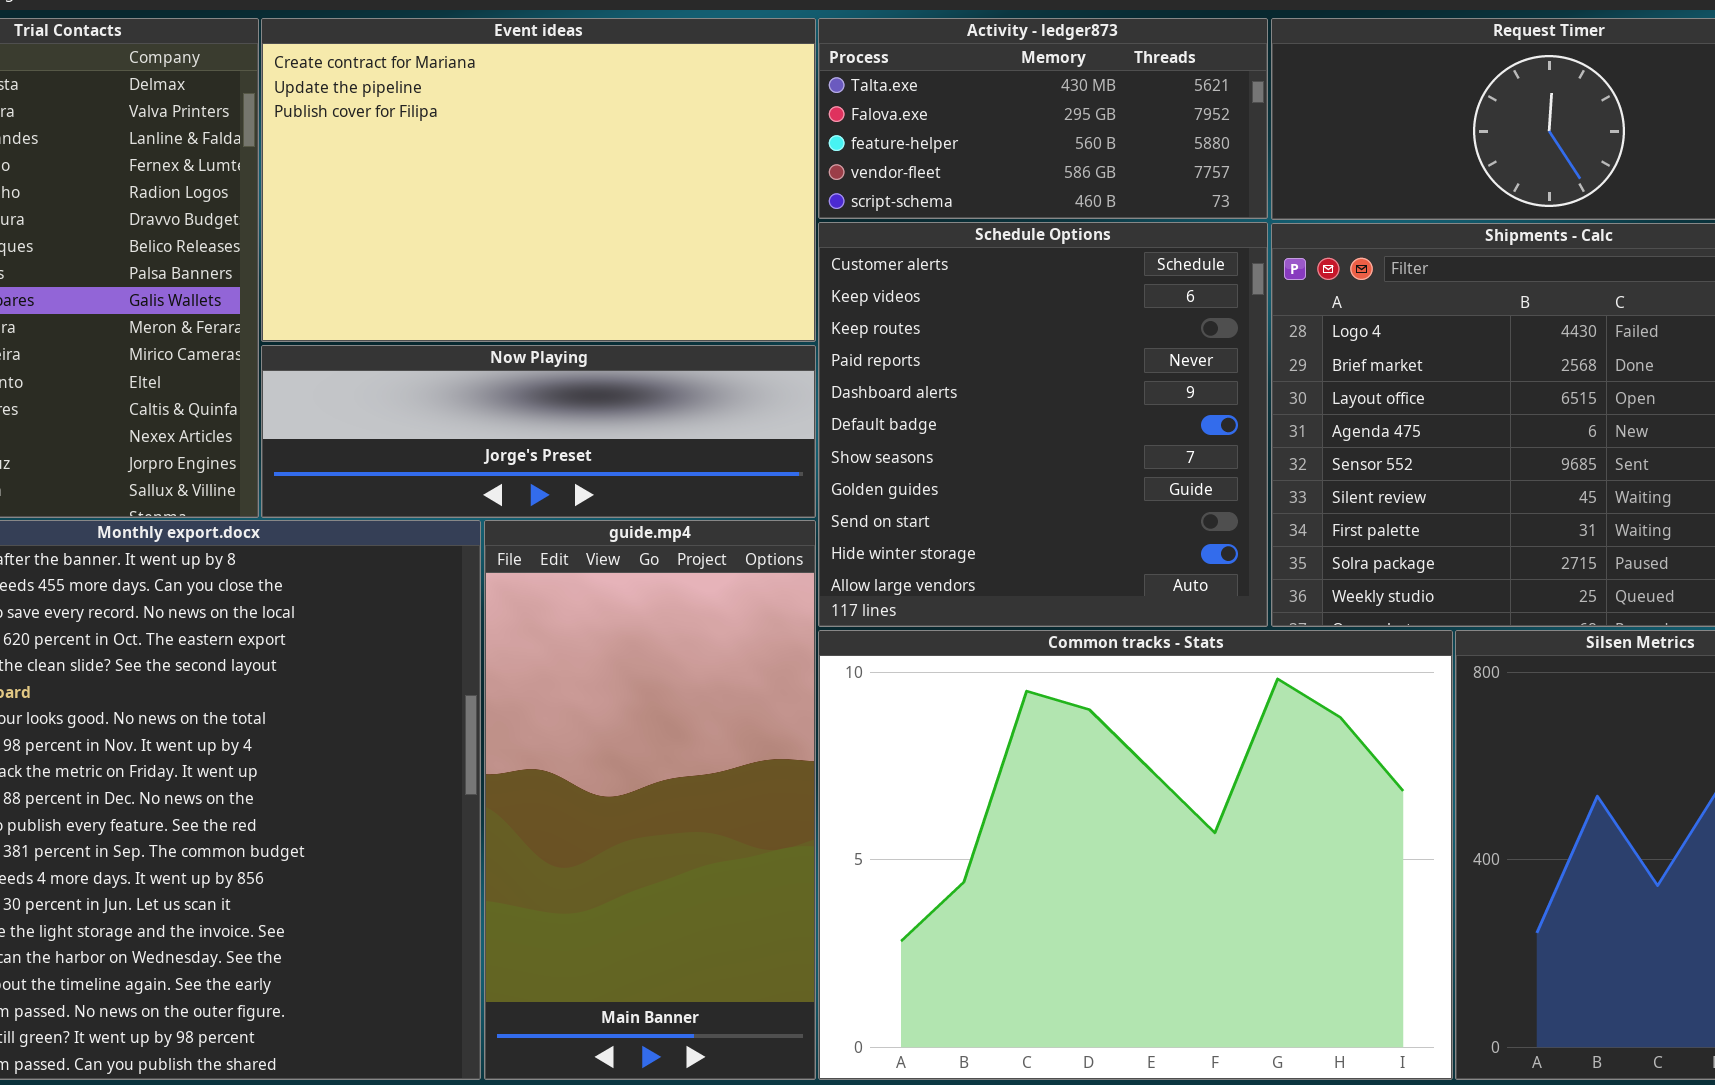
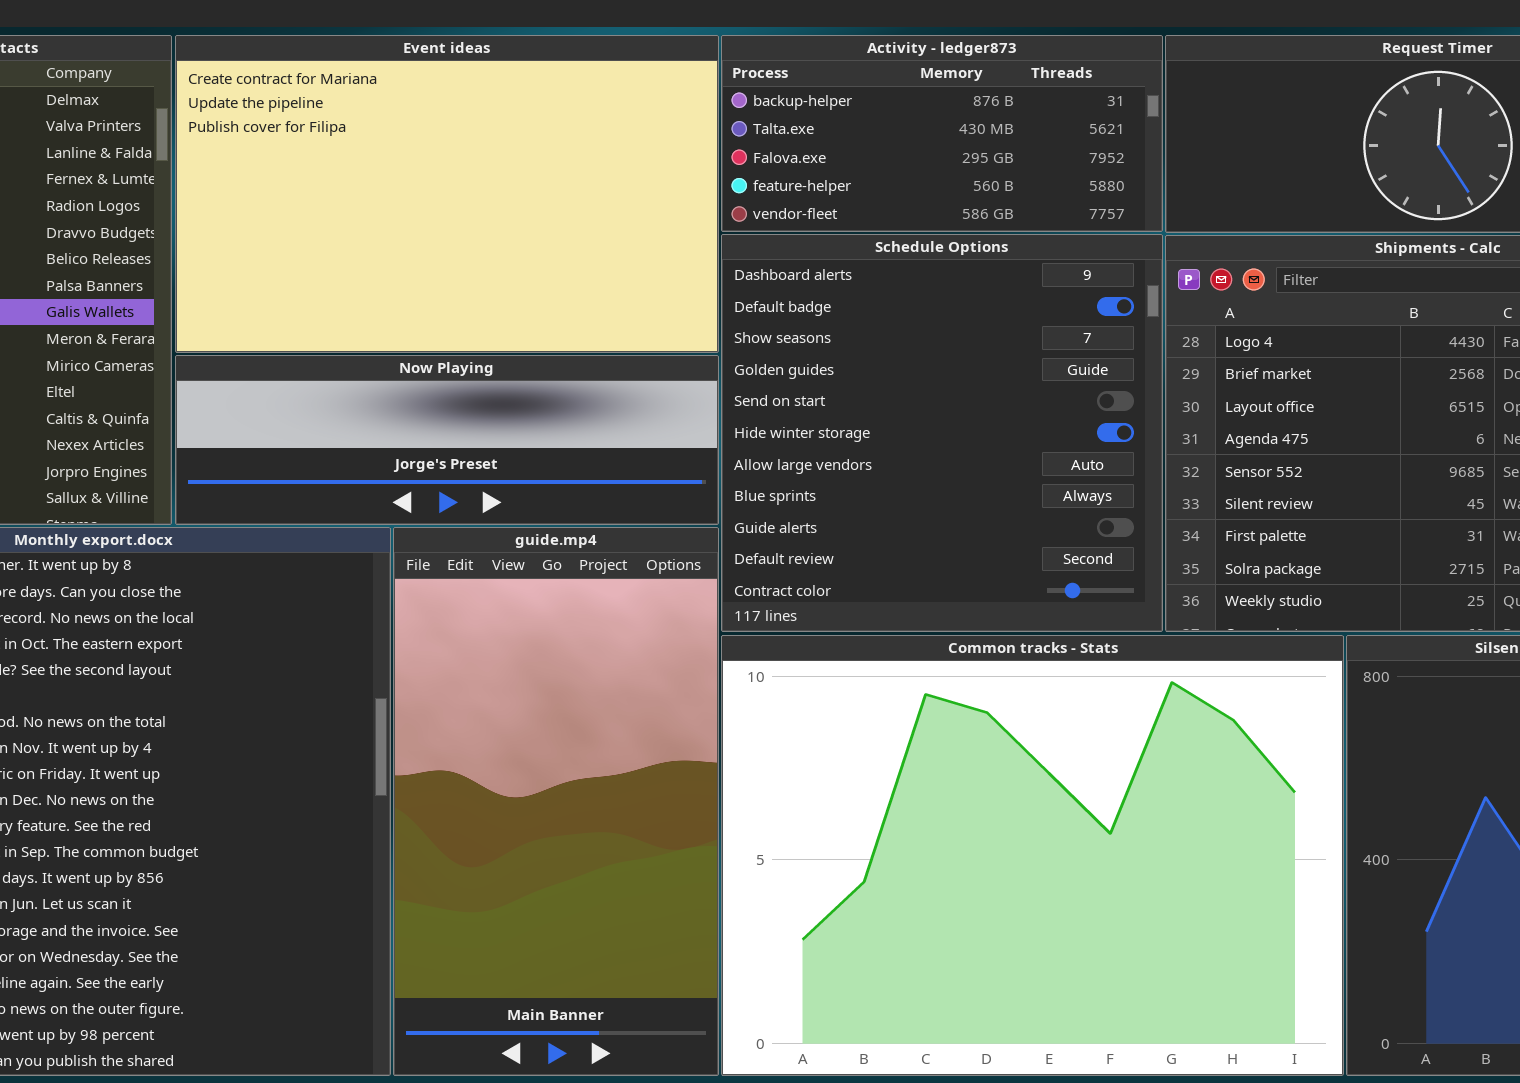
Activity - ledger873: [818,18,1268,219] -> [721,35,1163,232], scrolled up 1 row
Schedule Options: [818,222,1268,627] -> [721,234,1163,632], scrolled down 4 rows

